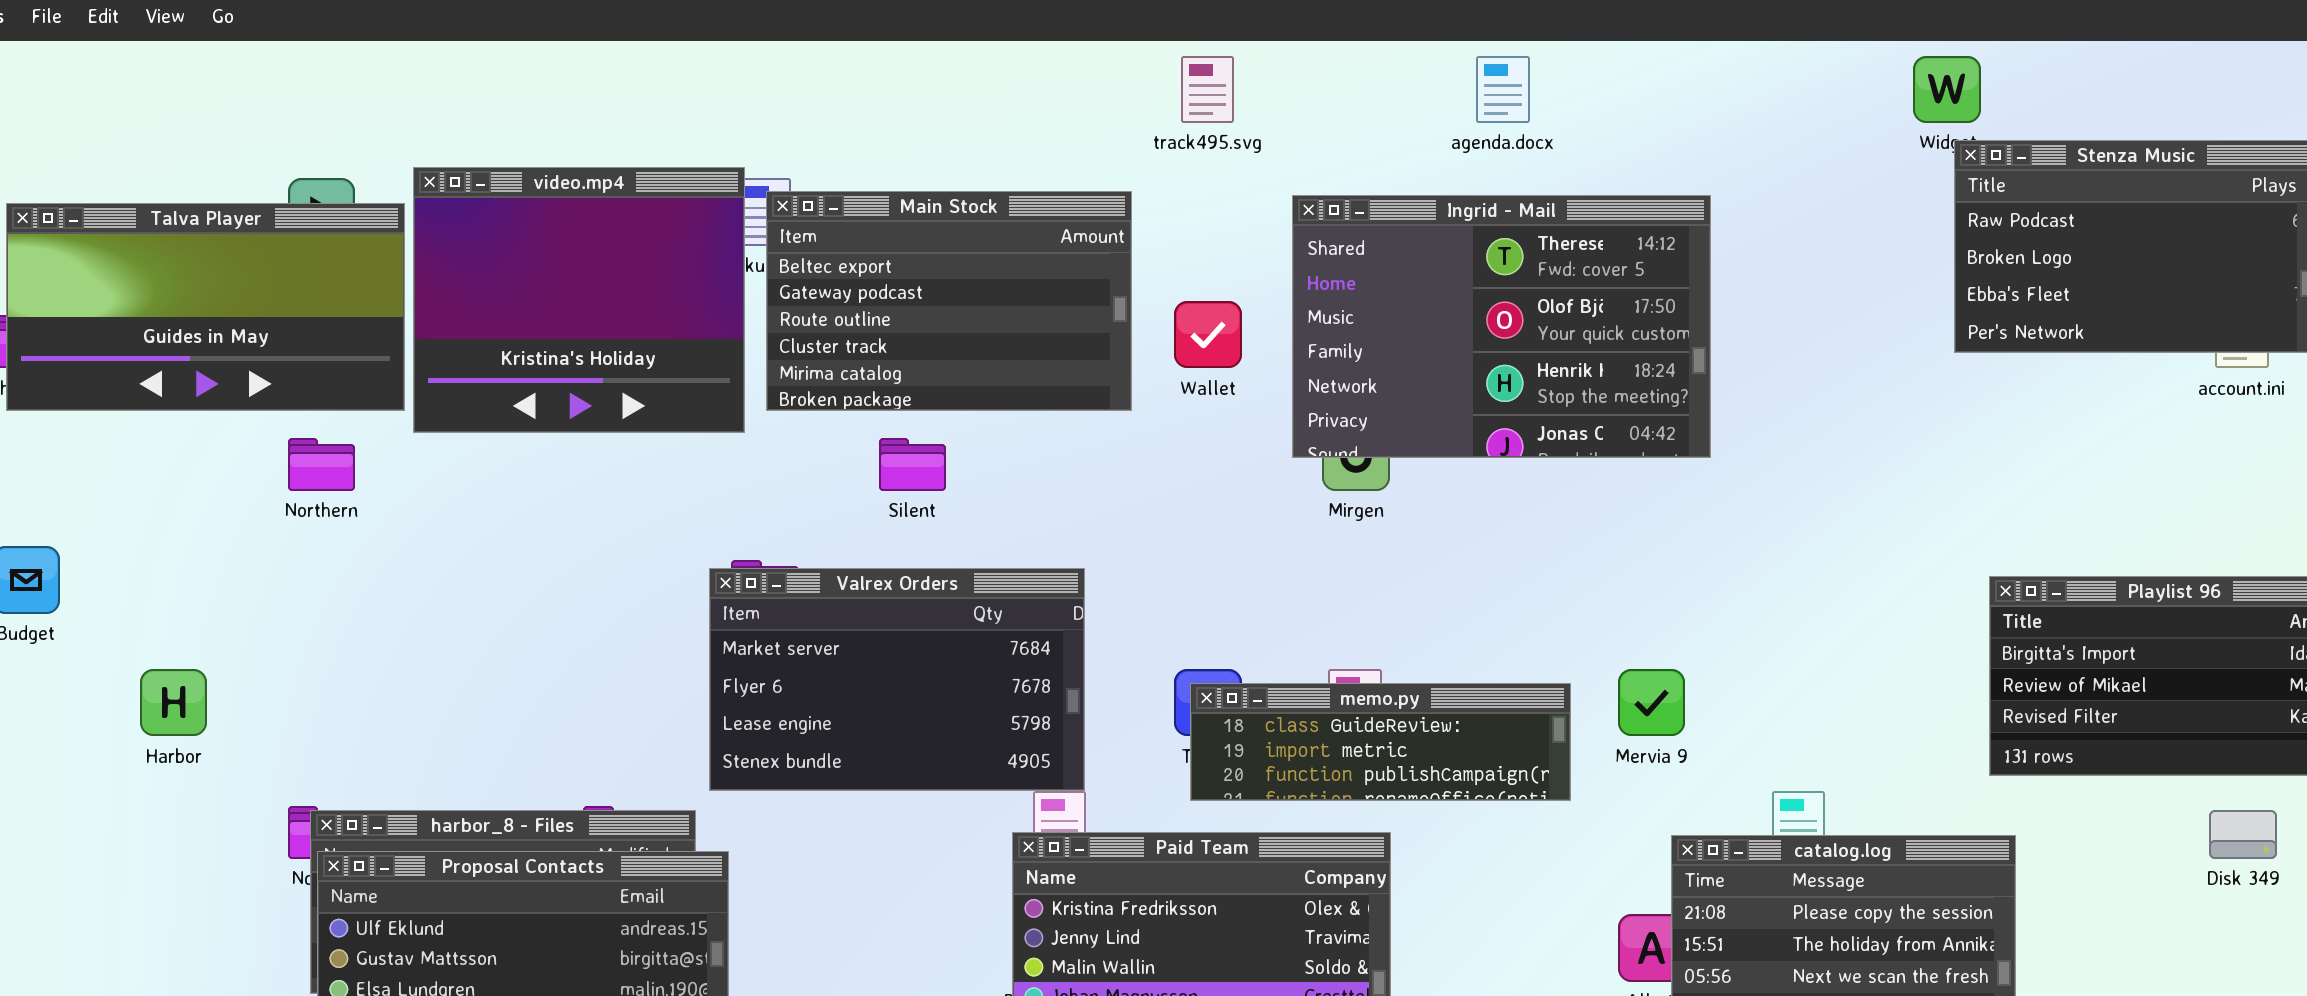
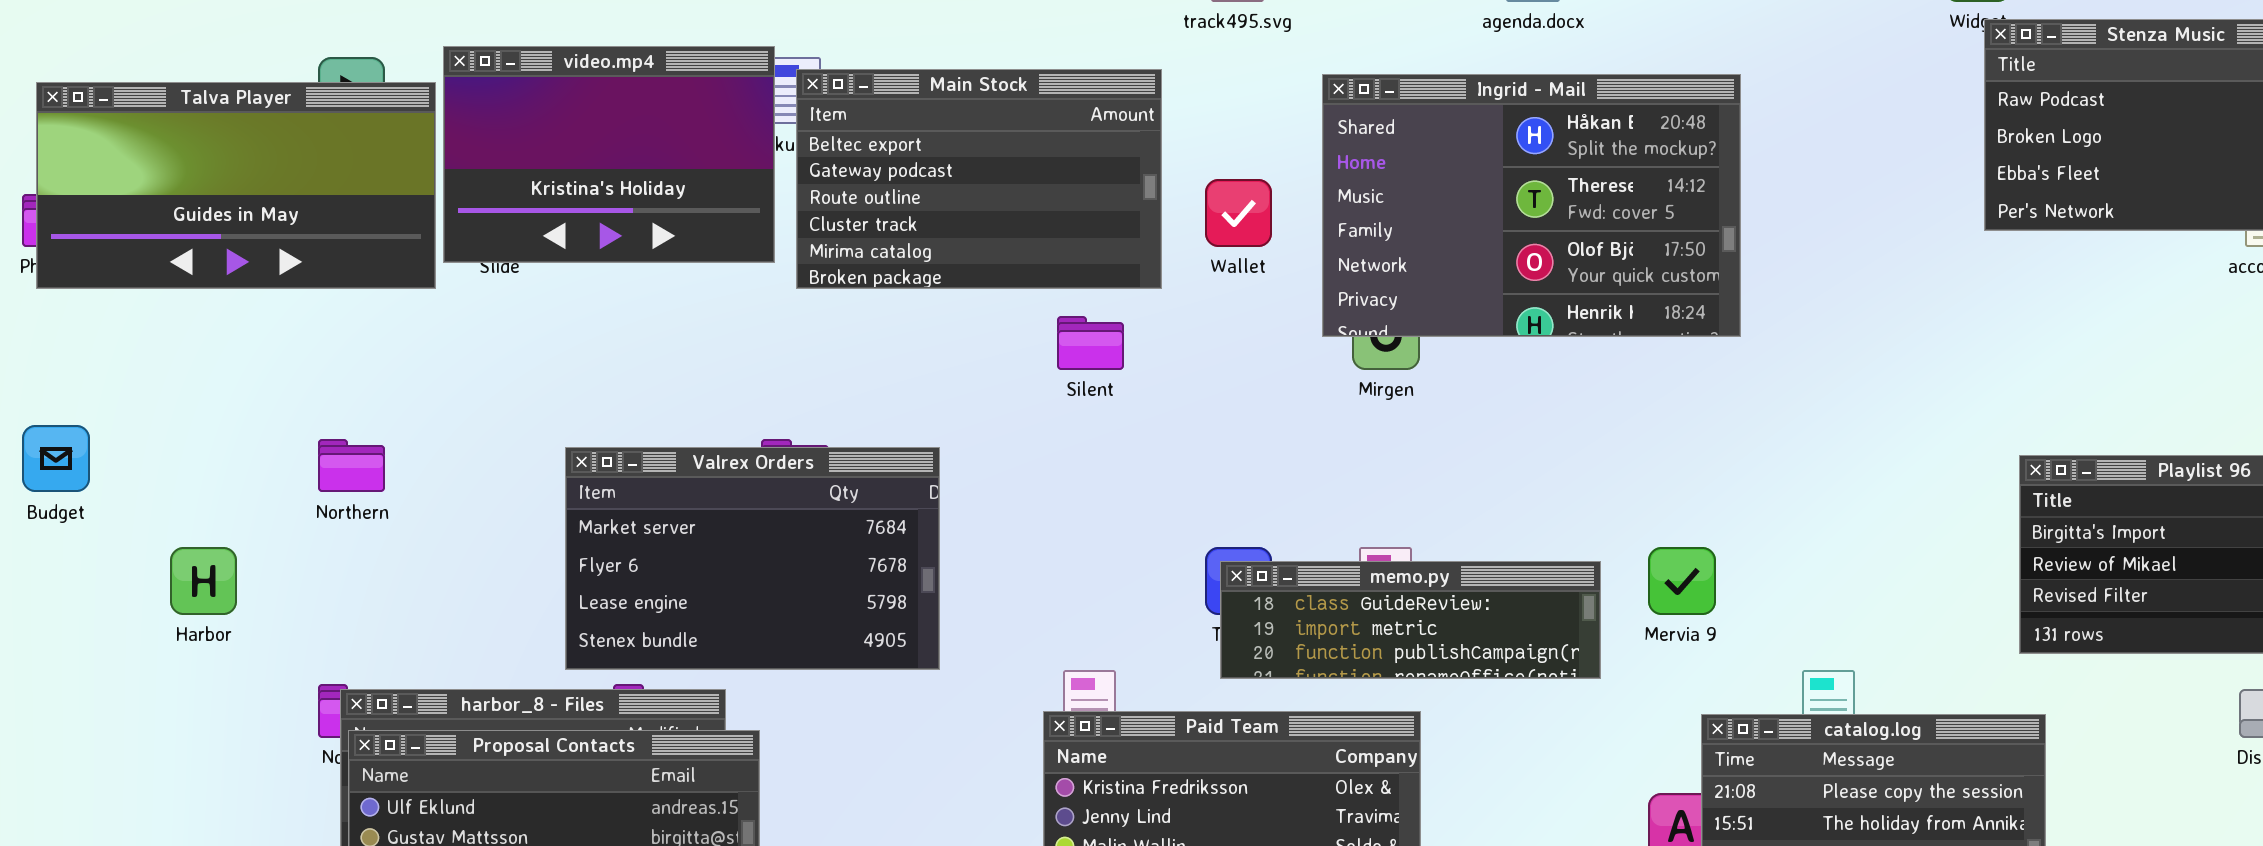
video.mp4: [413,167,745,433] -> [443,46,775,263], resized
Ingrid - Mail: [1292,195,1711,458] -> [1322,74,1741,337], scrolled up 1 row
Northern: [288,438,355,491] -> [318,439,385,492], moved
Silent: [879,438,946,491] -> [1057,316,1124,370], moved
Valrex Orders: [709,568,1085,791] -> [565,447,940,670], moved

